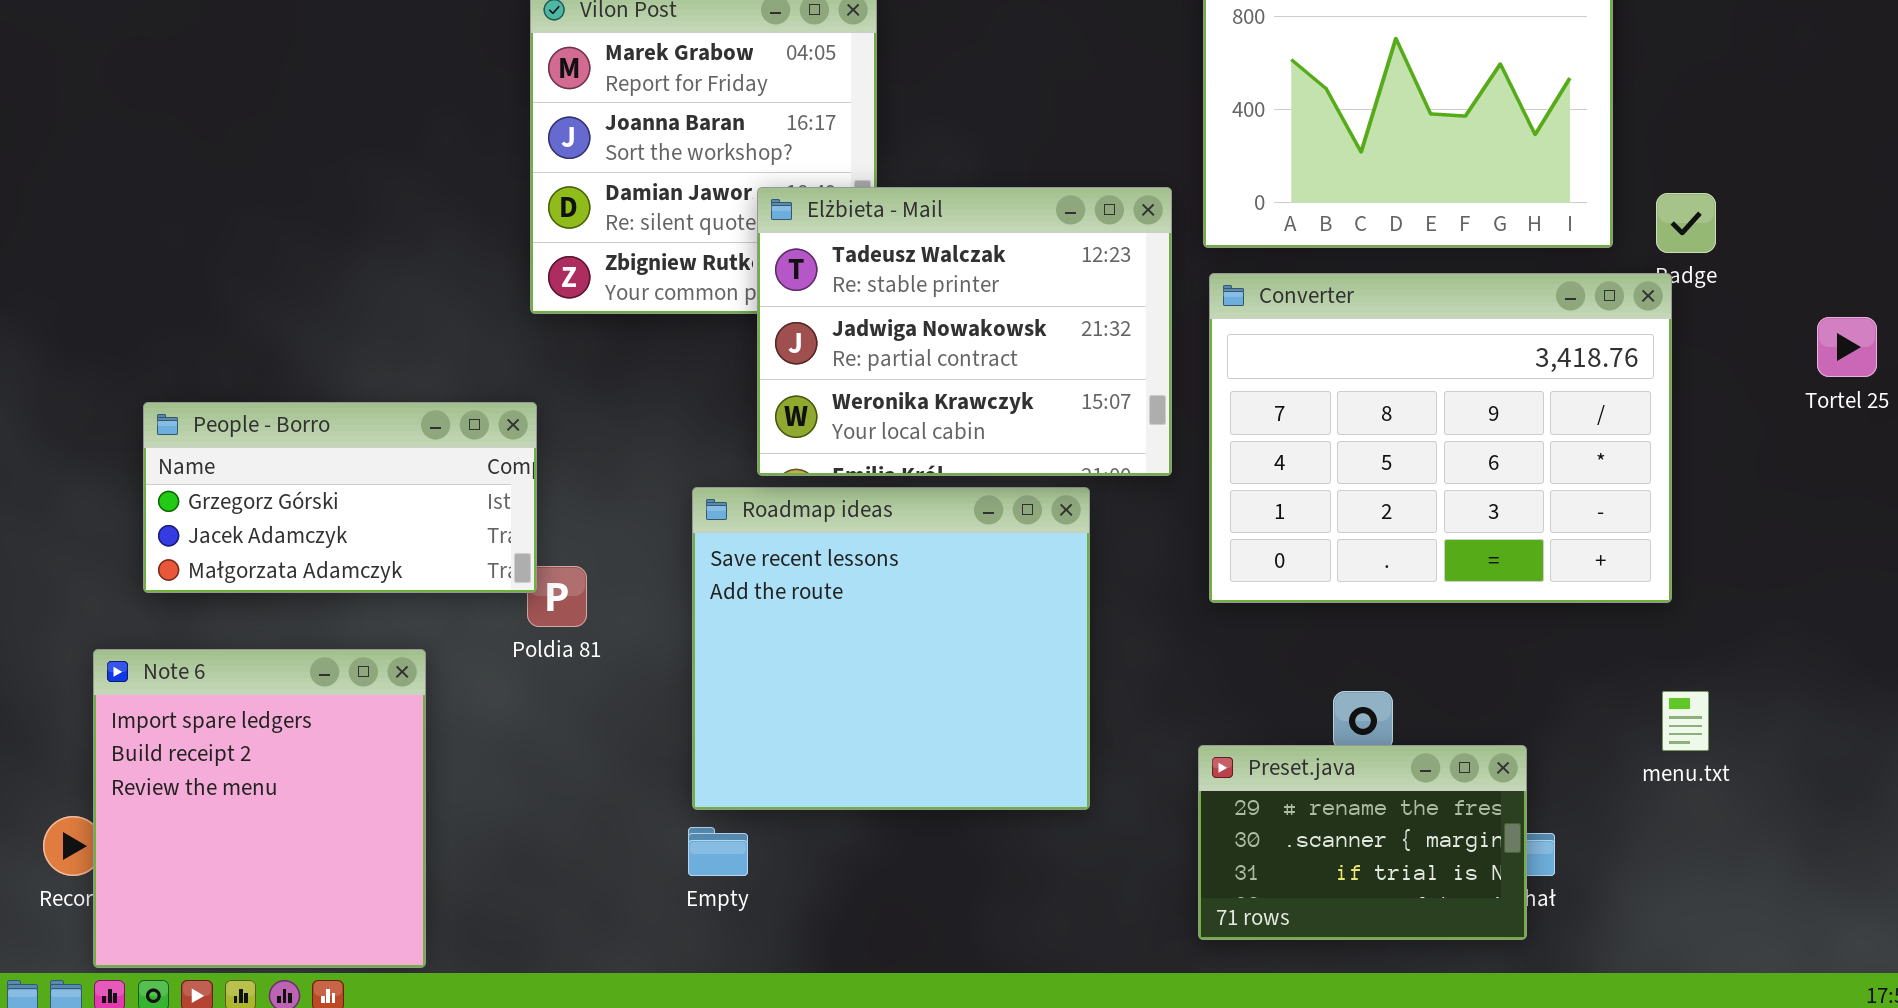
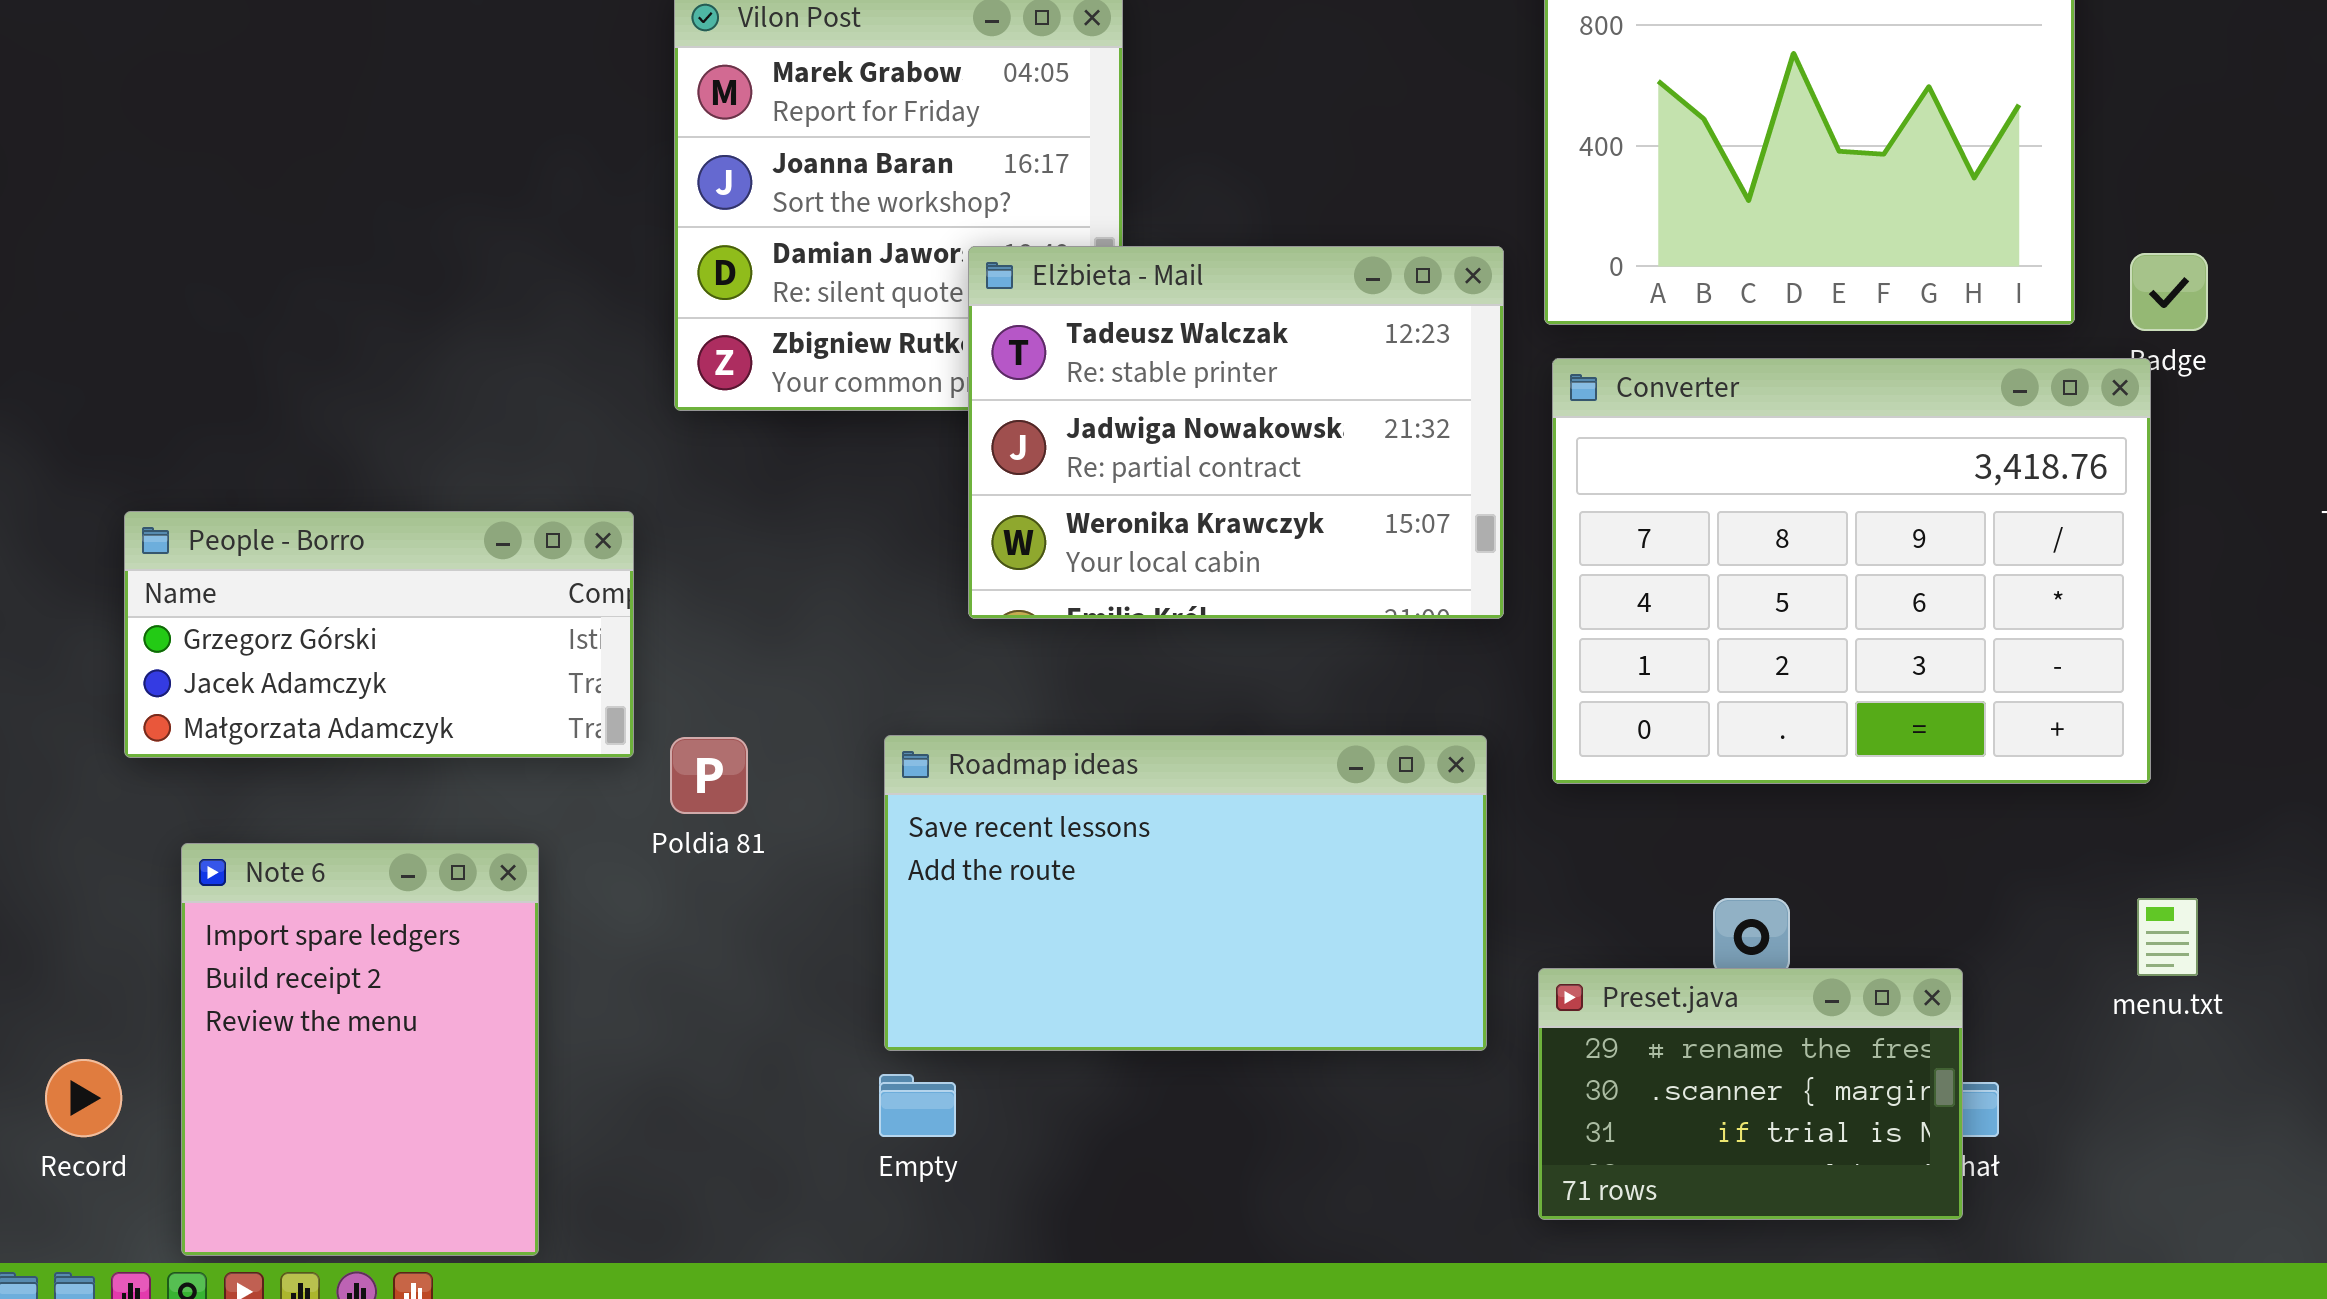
People - Borro: [143,402,537,593] -> [124,511,634,758], moved
Roadmap ideas: [692,487,1090,810] -> [884,735,1487,1051], resized
Note 6: [93,649,426,968] -> [181,843,539,1256], resized

